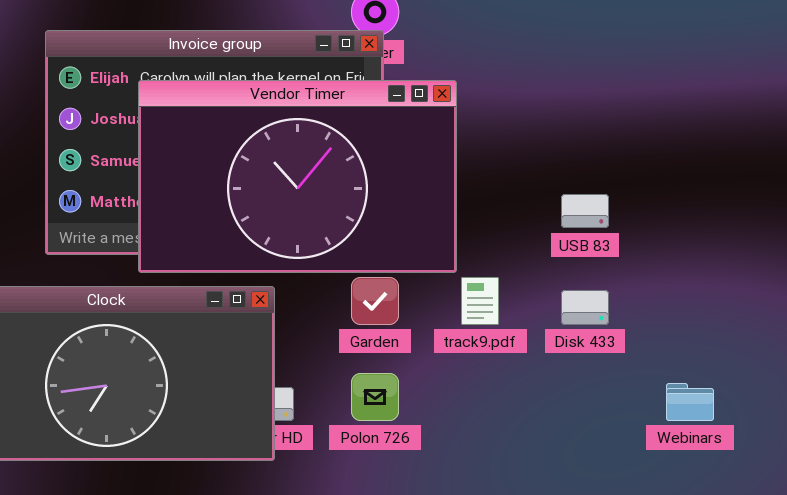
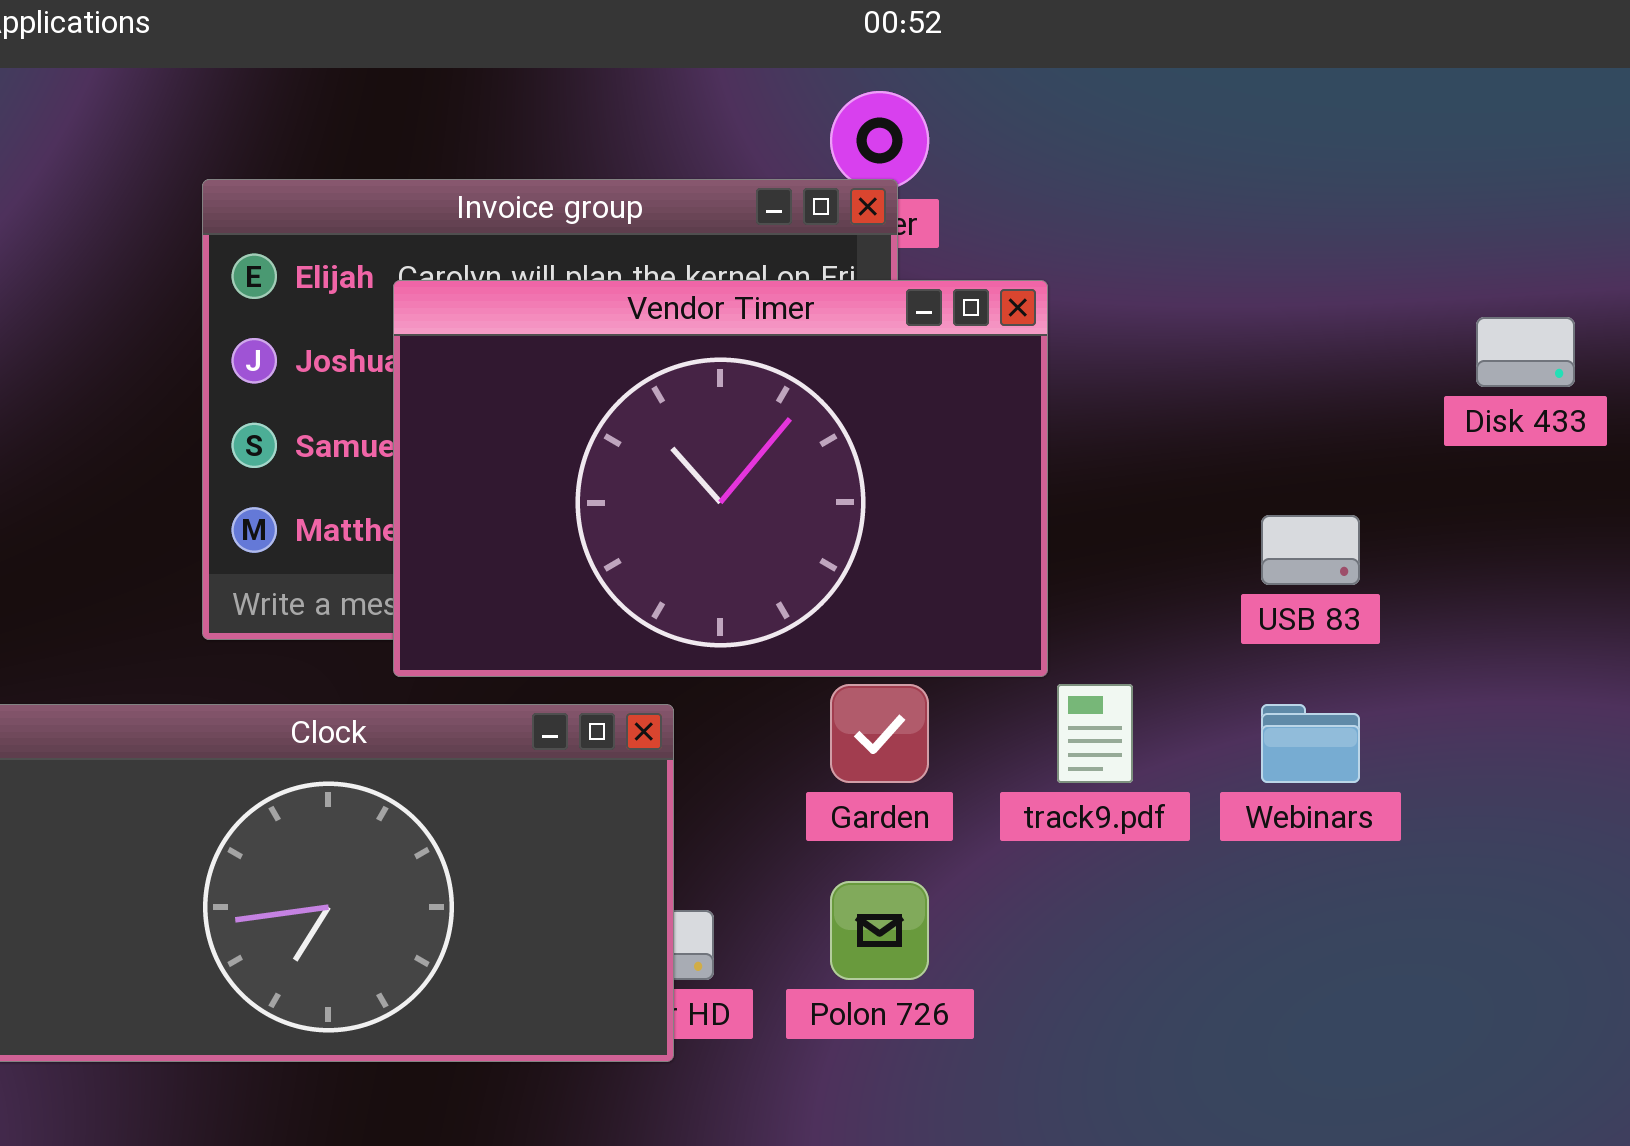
Disk 433: [561,290,609,325] -> [1476,317,1575,387], moved
Webinars: [666,383,714,421] -> [1261,704,1360,783], moved

